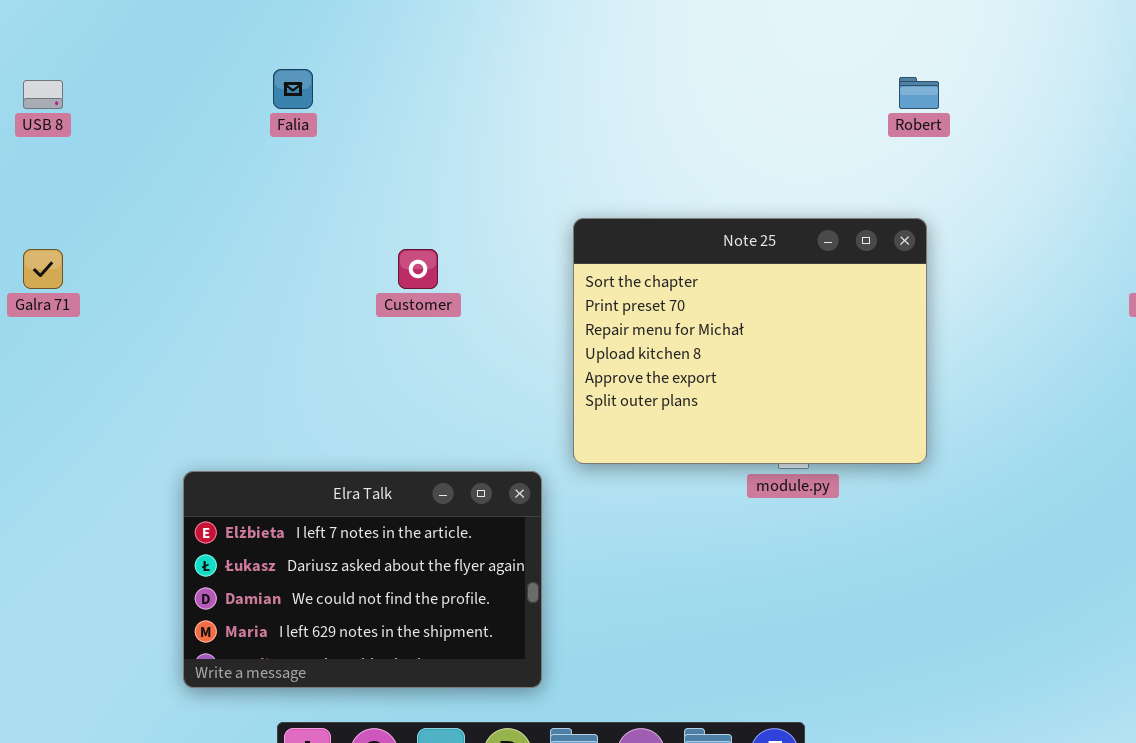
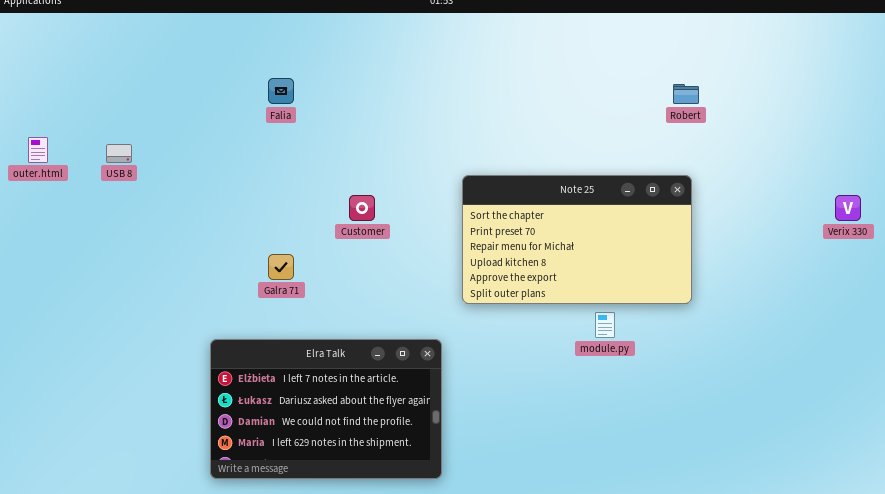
USB 8: [23,80,63,109] -> [106,144,132,163], moved
Note 25: [573,218,927,464] -> [462,175,692,304], resized
Galra 71: [23,249,63,289] -> [268,254,294,280], moved

